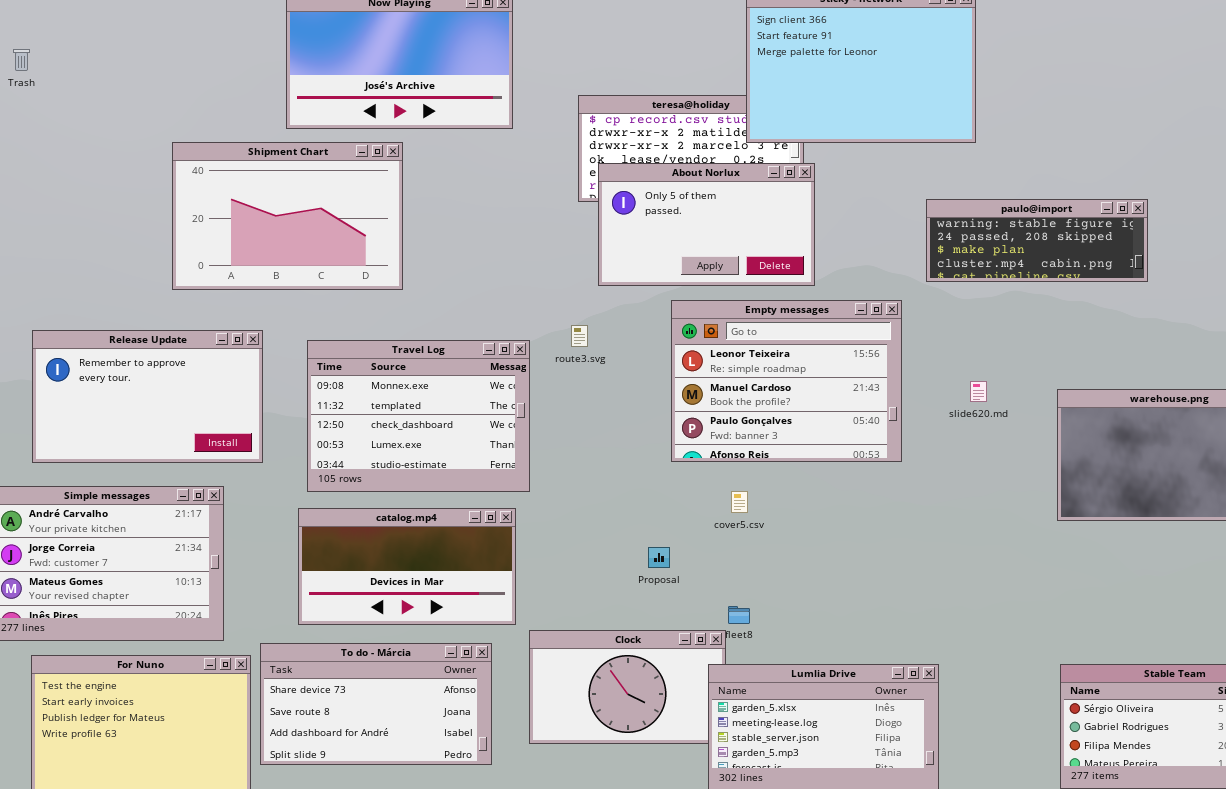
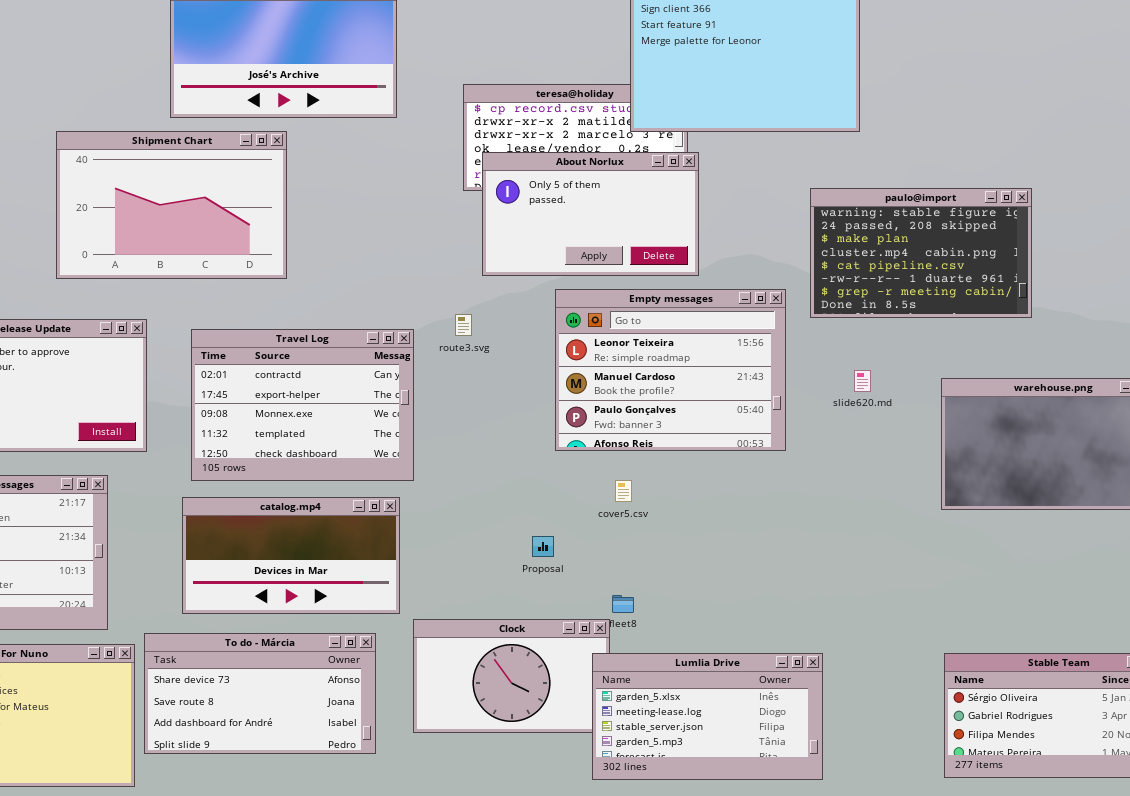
paulo@import: [926,199,1148,282] -> [810,188,1032,318], resized
Travel Log: [307,340,530,492] -> [191,329,414,481], scrolled up 2 rows

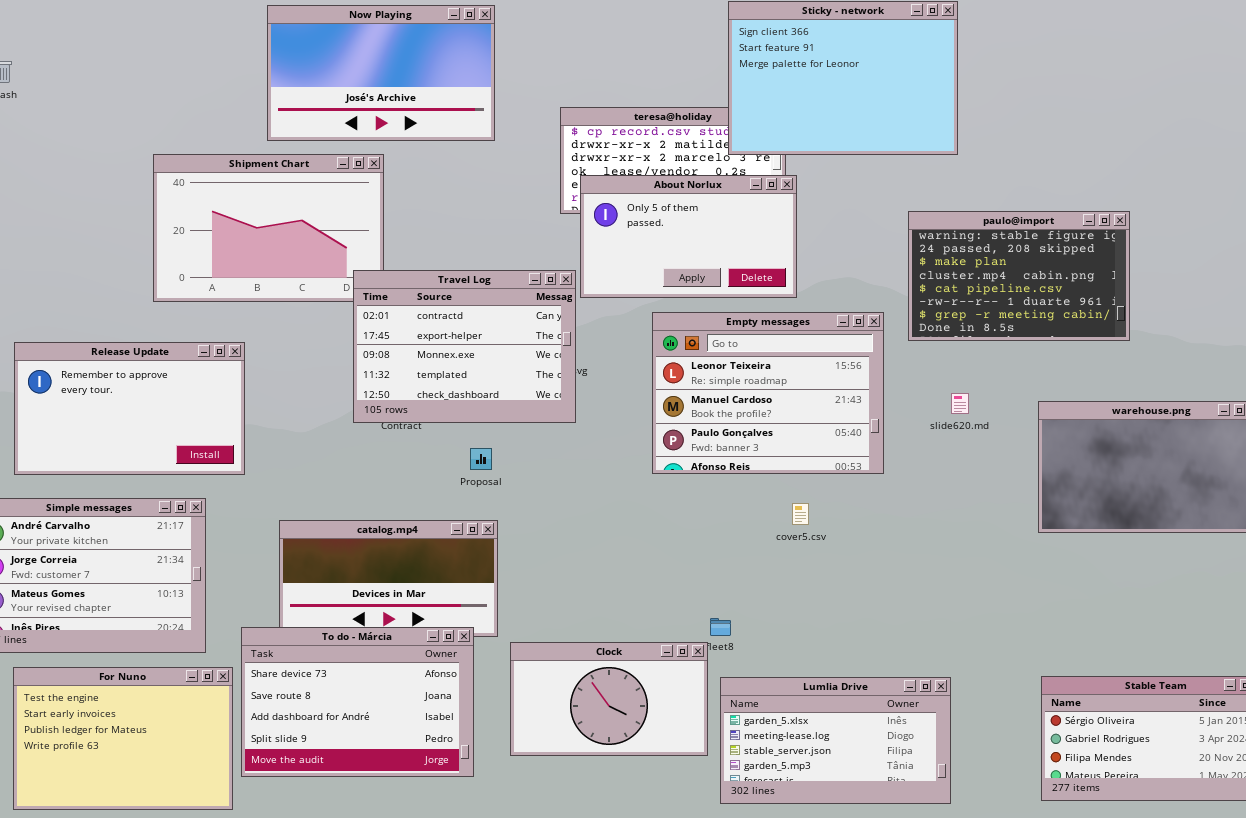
Travel Log: [191,329,414,481] -> [353,270,576,423], moved
cover5.csv: [615,480,632,502] -> [792,503,809,525], moved
Proposal: [532,536,554,557] -> [470,448,492,470], moved
To do - Márcia: [144,633,376,754] -> [241,627,474,777], resized
Lumlia Drive: [592,653,823,780] -> [720,677,951,804], moved

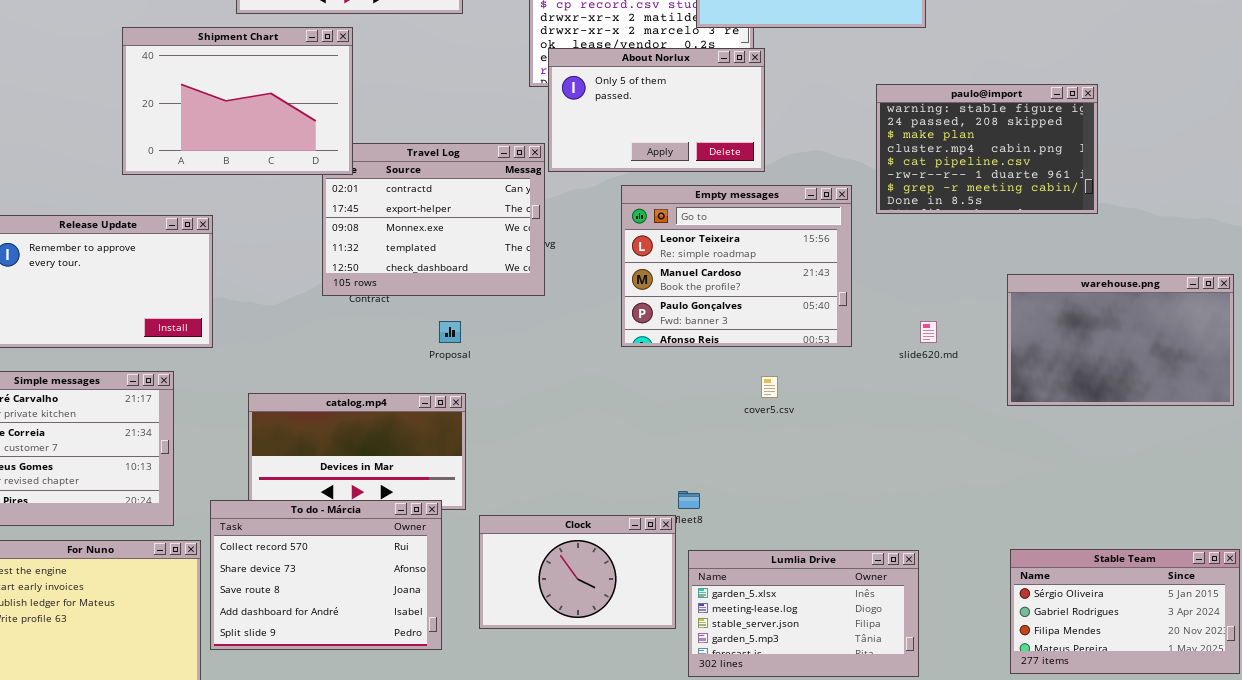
Shipment Chart: [153,154,384,302] -> [122,27,353,175], raised
slide620.md: [951,393,969,414] -> [920,321,937,343], moved
To do - Márcia: [241,627,474,777] -> [210,500,442,650], scrolled up 1 row

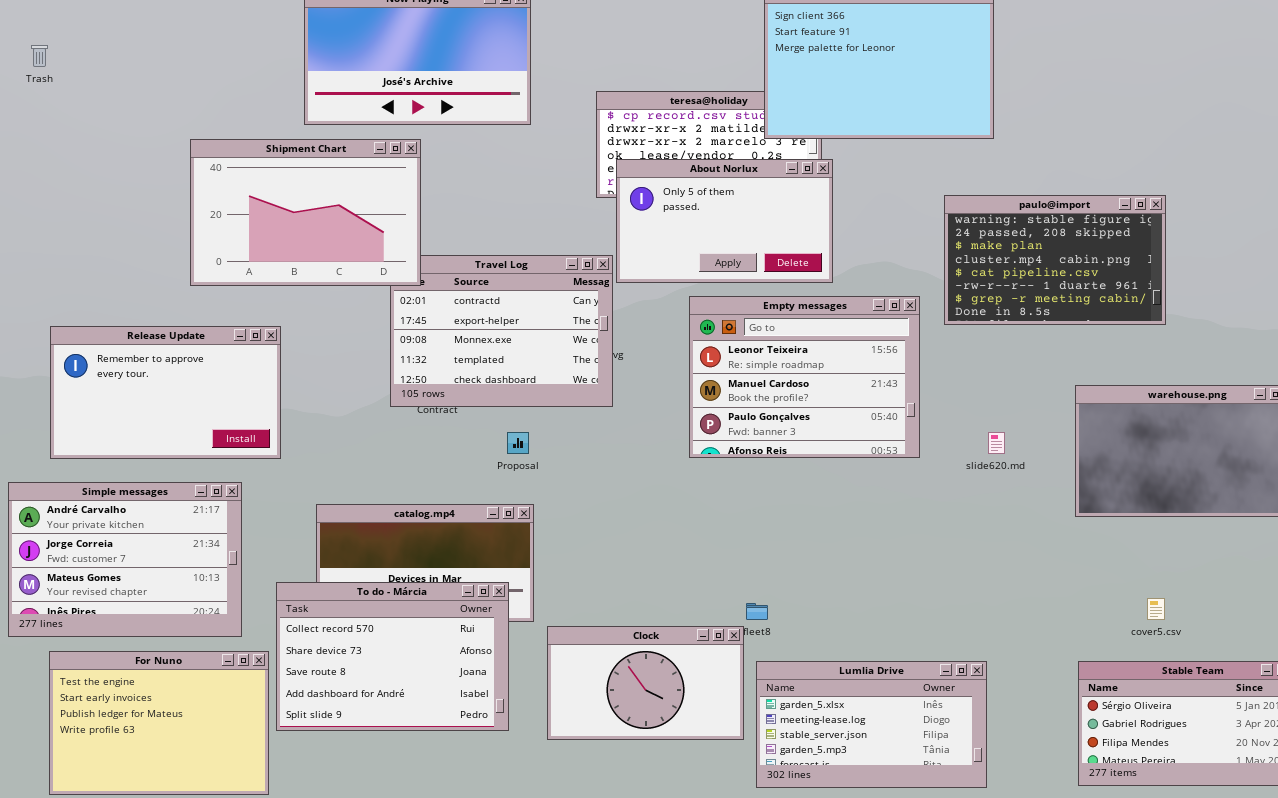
cover5.csv: [761,376,778,398] -> [1147,598,1165,620], moved
To do - Márcia: [210,500,442,650] -> [276,582,509,731], moved

